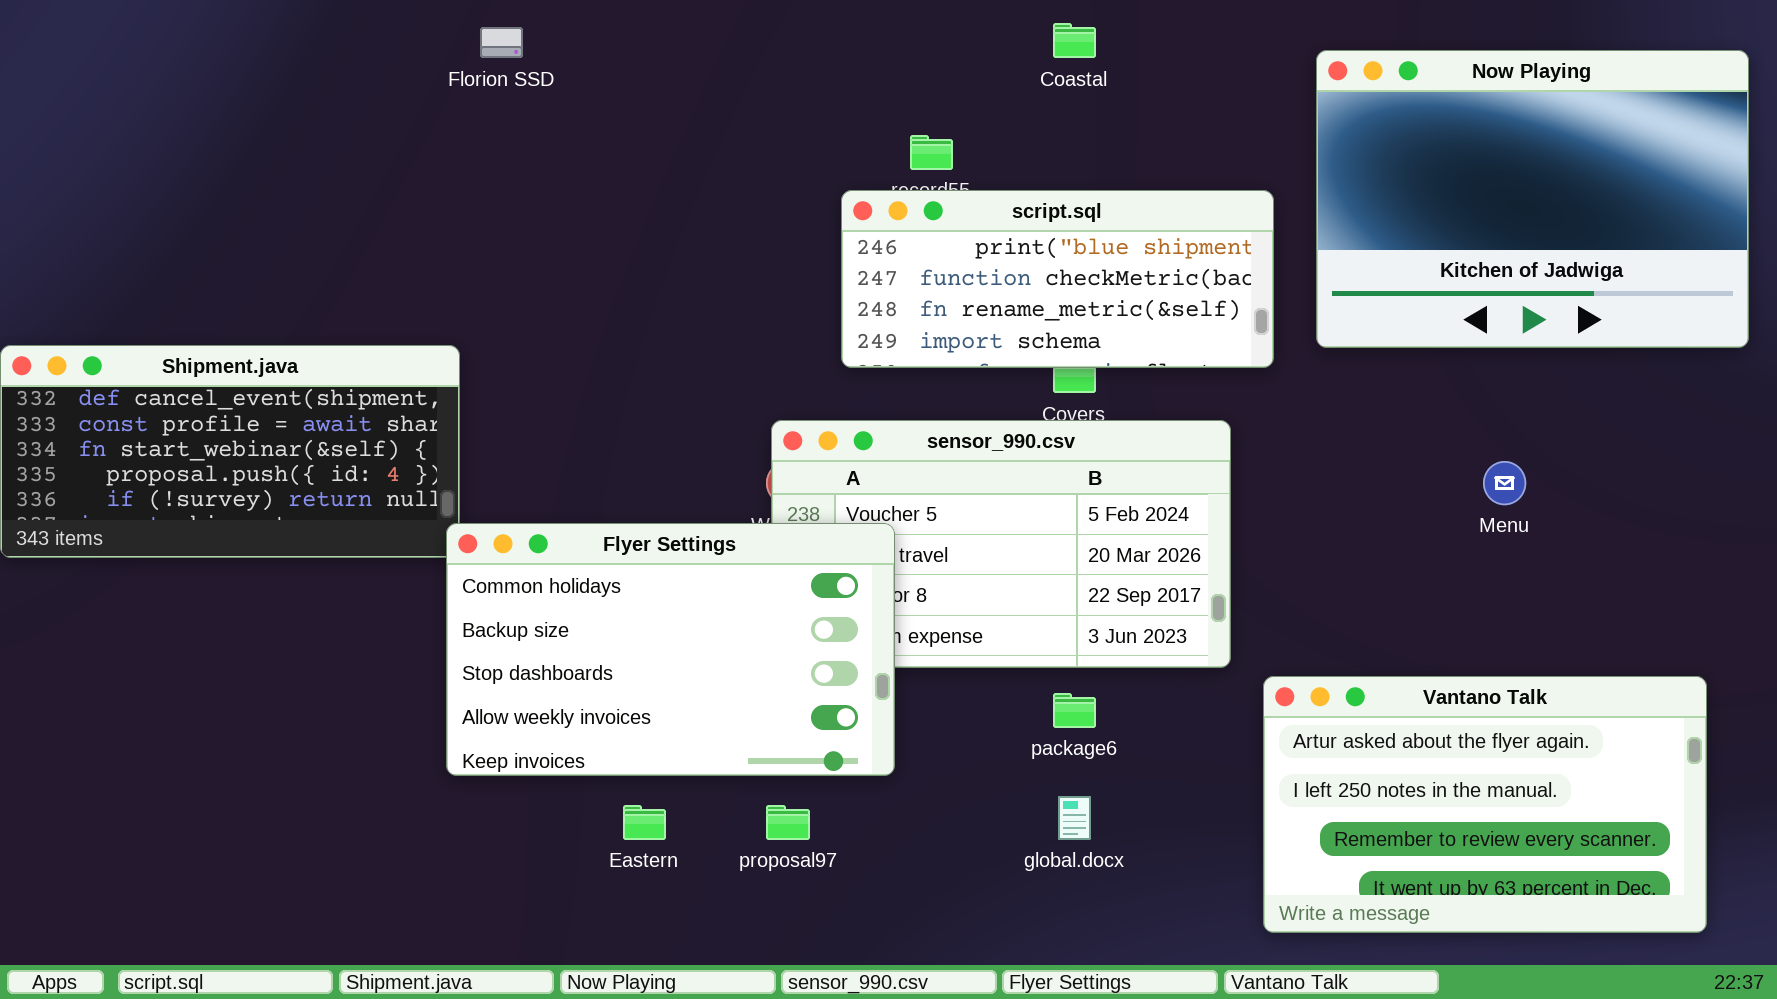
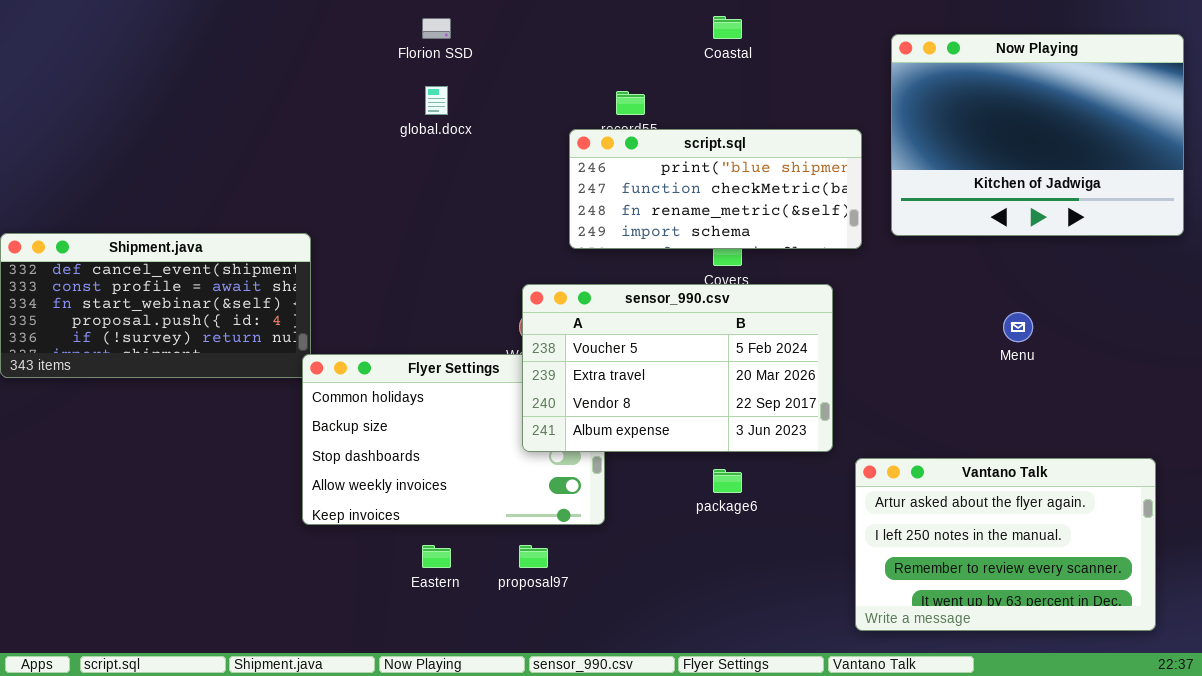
Florion SSD: [480,27,523,58] -> [422,18,451,39], moved
sensor_990.csv: [771,420,1231,668] -> [522,284,833,452], raised
global.docx: [1058,796,1091,840] -> [425,86,448,115], moved

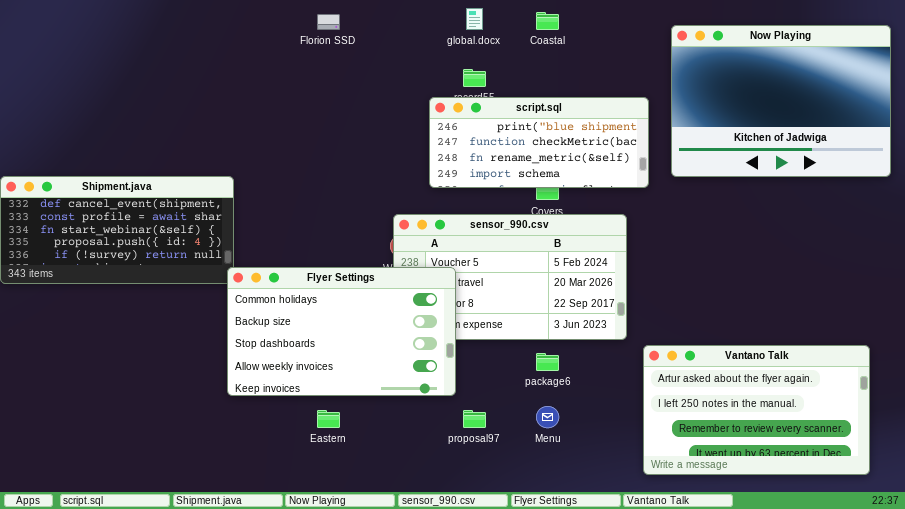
global.docx: [425,86,448,115] -> [466,8,483,30], moved
Menu: [1003,312,1033,342] -> [536,406,559,428], moved
Flyer Settings: [302,354,605,525] -> [227,267,456,396], raised
proposal97: [519,545,548,568] -> [463,410,486,428], moved

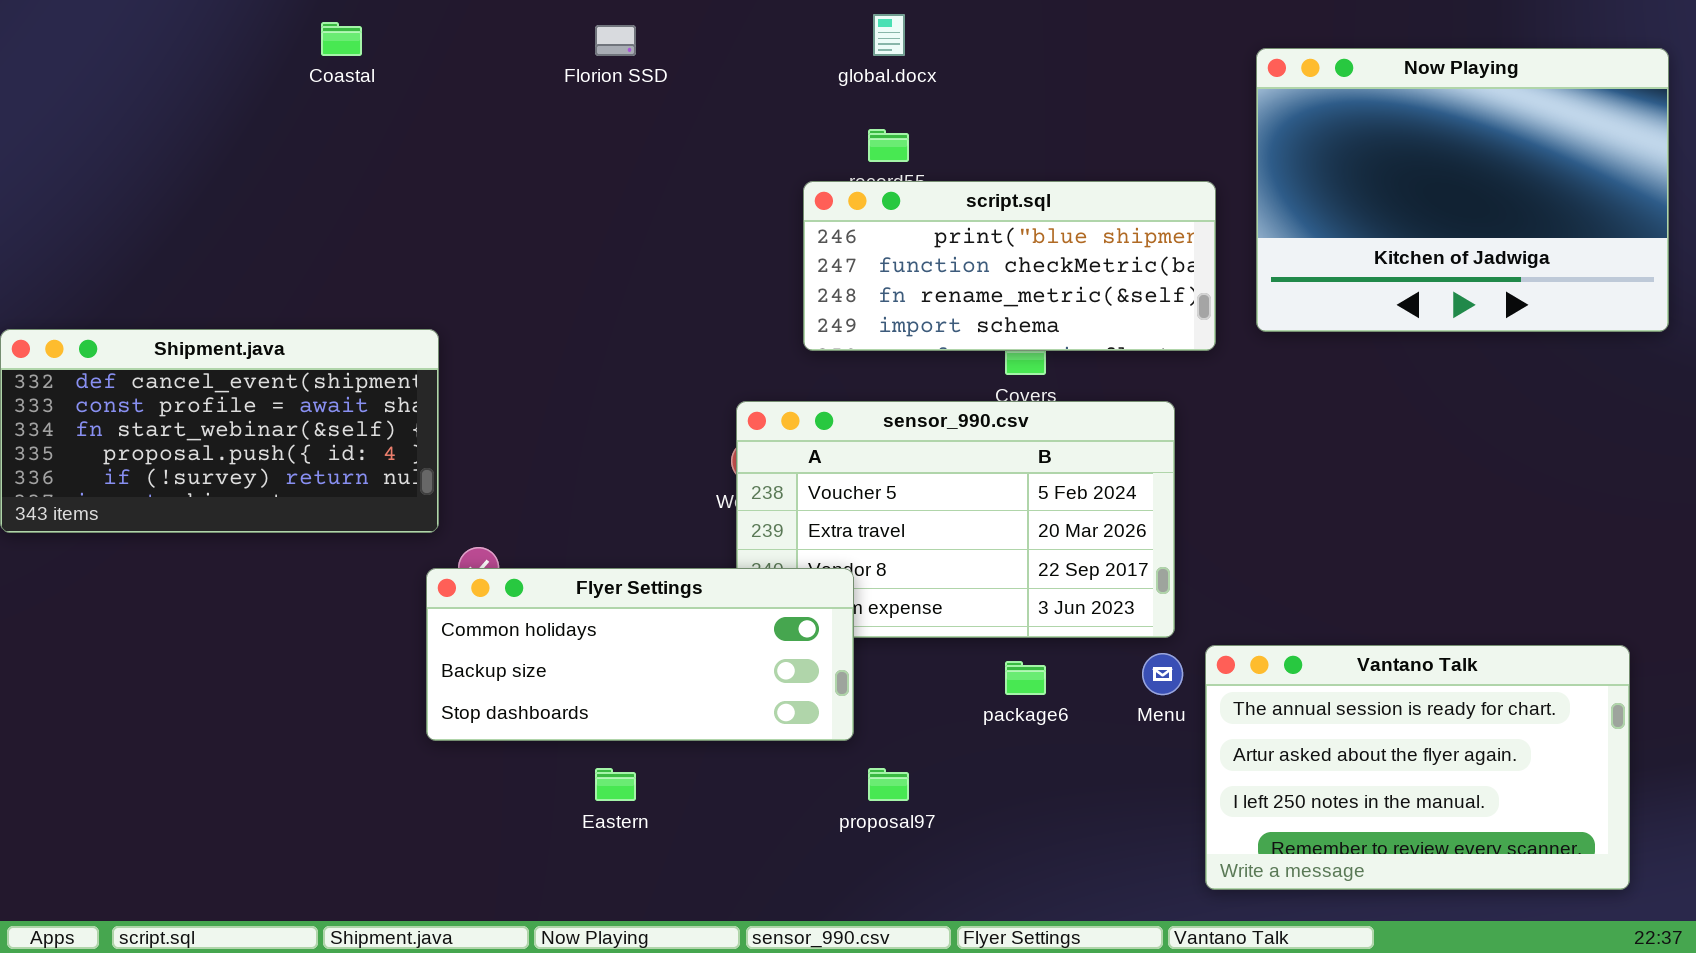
Coastal: [536,12,559,30] -> [321,22,362,56], moved
Flyer Settings: [227,267,456,396] -> [426,568,854,741], resized
Vantano Talk: [643,345,870,475] -> [1205,645,1630,890], scrolled up 1 row
Menu: [536,406,559,428] -> [1142,653,1183,695], moved

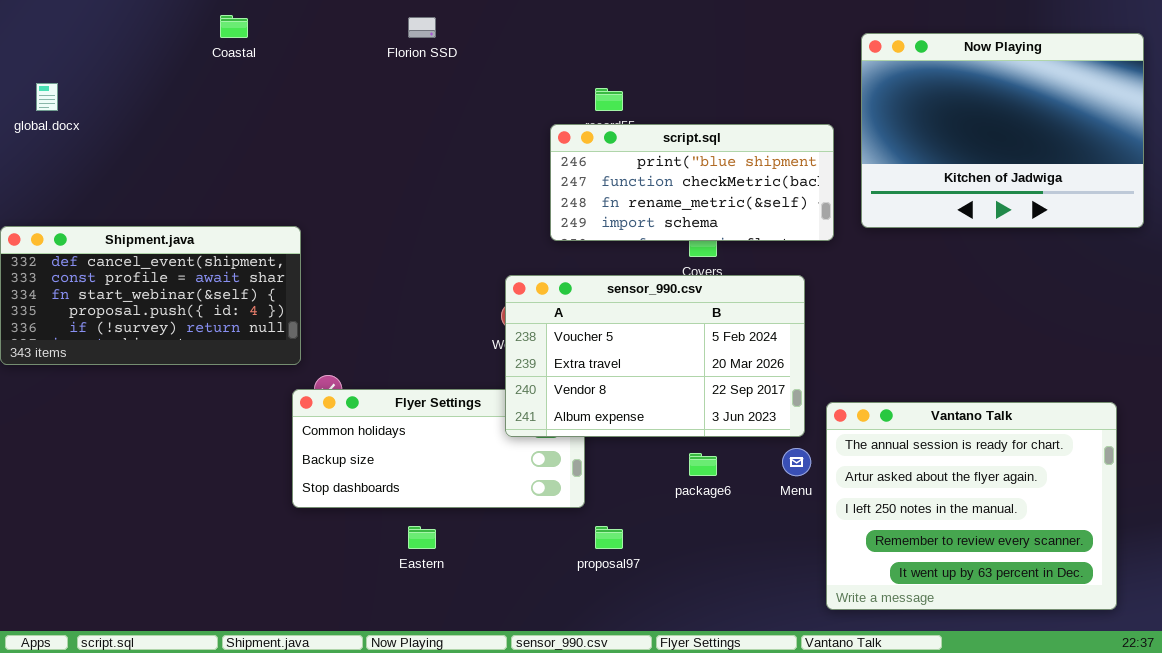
global.docx: [873,14,905,56] -> [36,83,58,111], moved
sensor_990.csv: [736,401,1175,638] -> [505,275,805,437], raised
Vantano Talk: [1205,645,1630,890] -> [826,402,1117,610], resized

